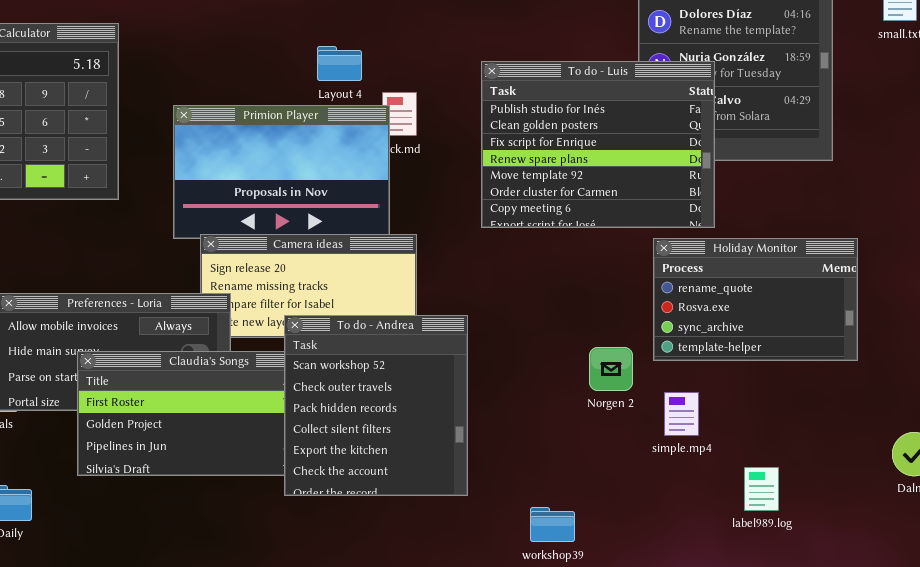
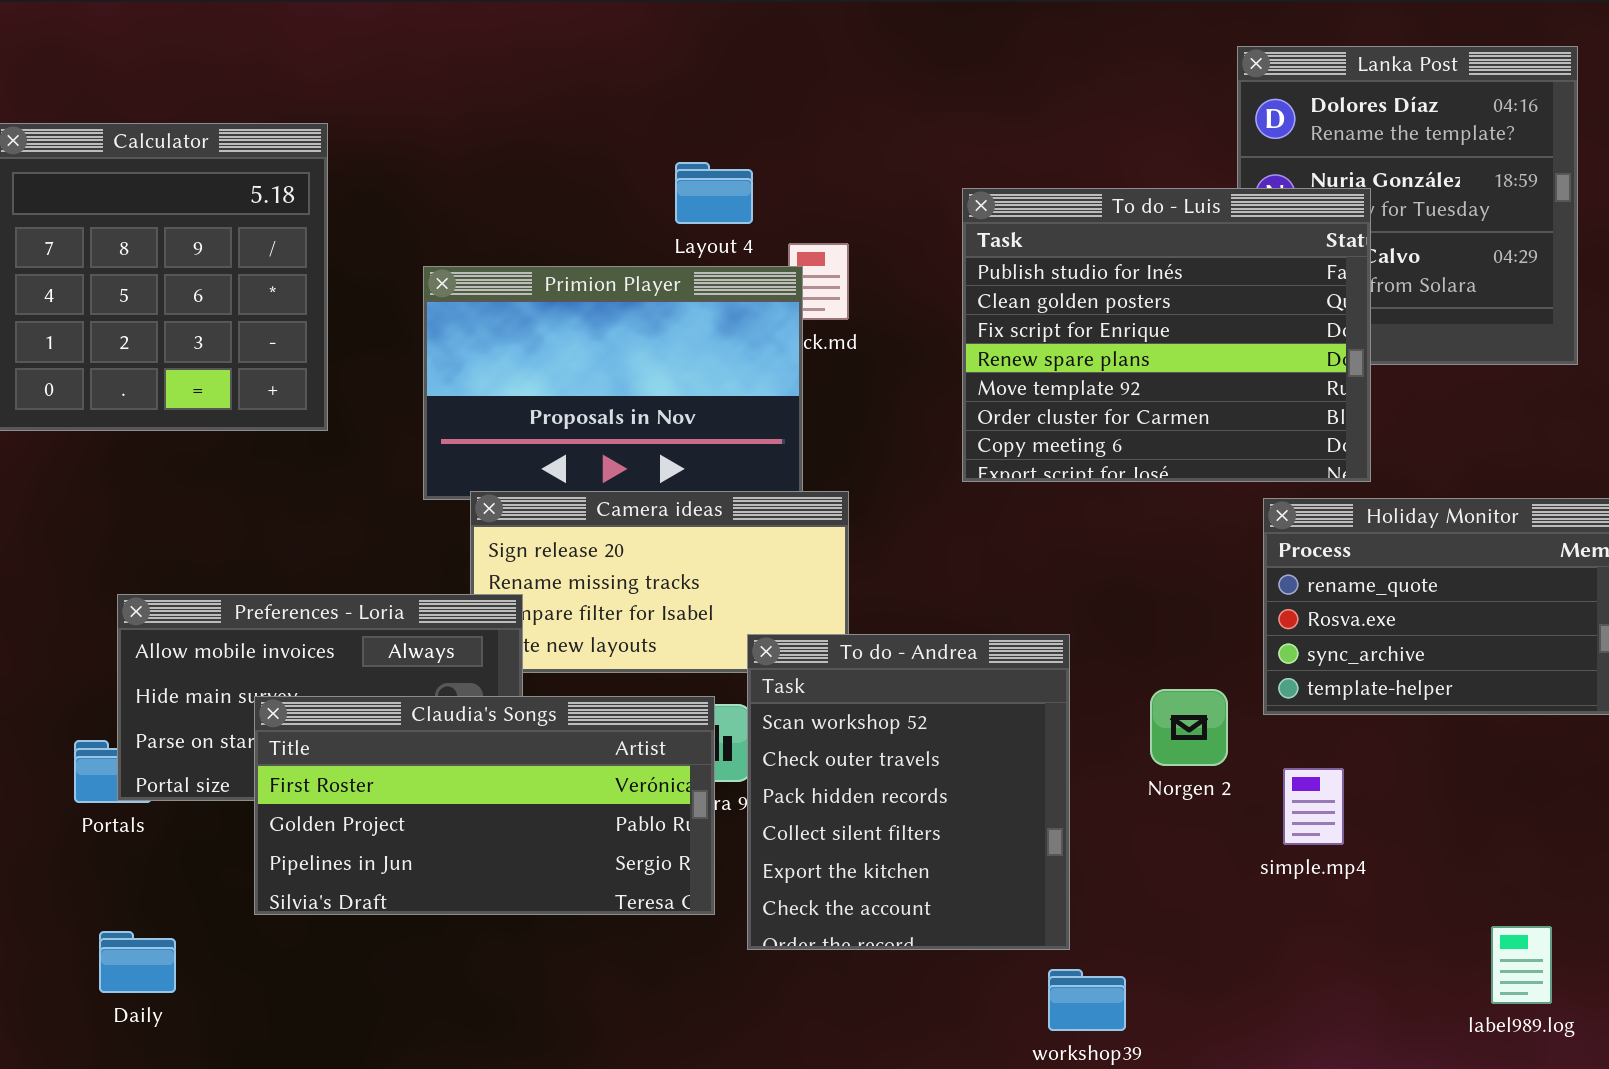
To do - Andrea: [284,315,468,496] -> [747,634,1070,950], moved
label989.log: [744,467,779,511] -> [1491,926,1552,1004], moved

